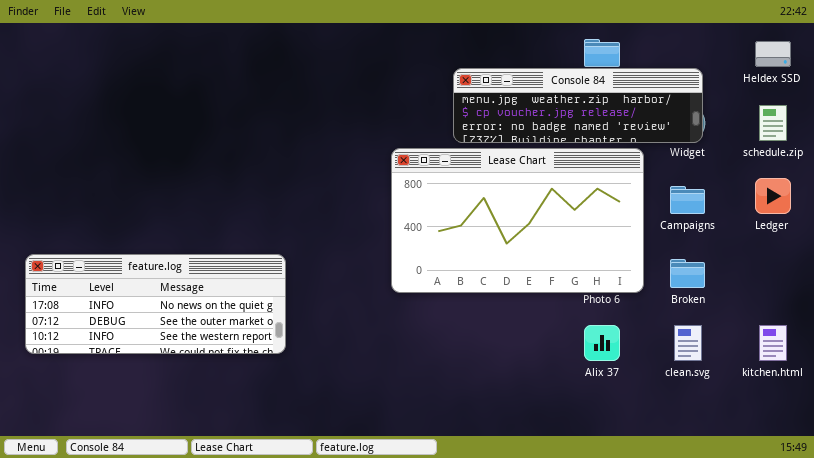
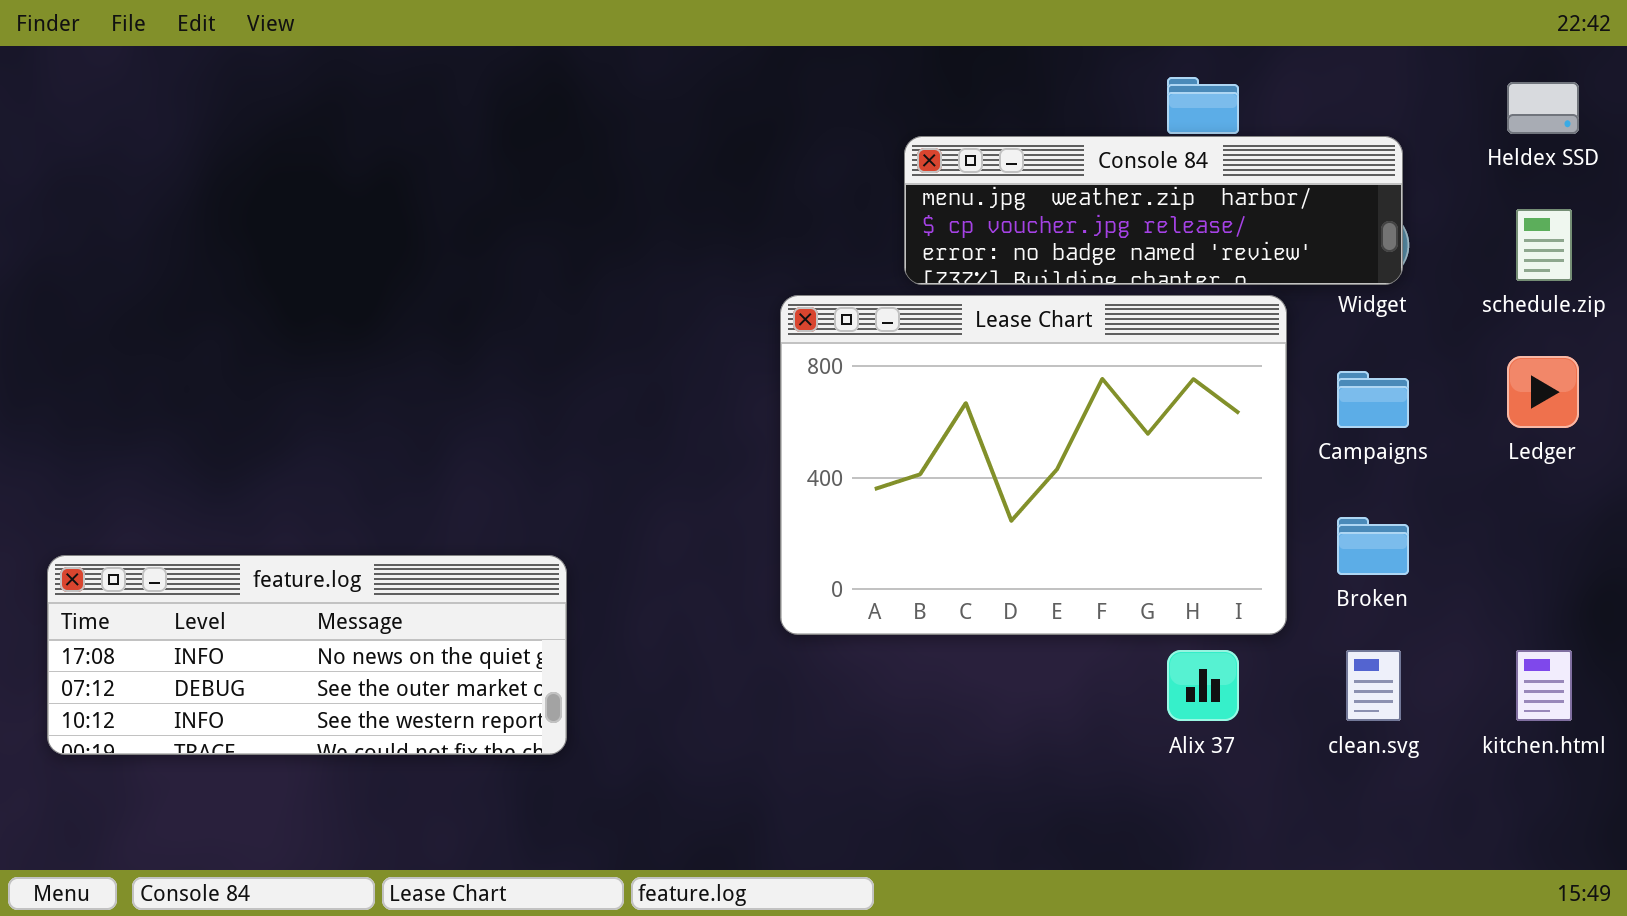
Lease Chart: [391,148,644,293] -> [780,295,1287,635], resized
feature.log: [25,254,286,354] -> [47,555,567,755], moved

